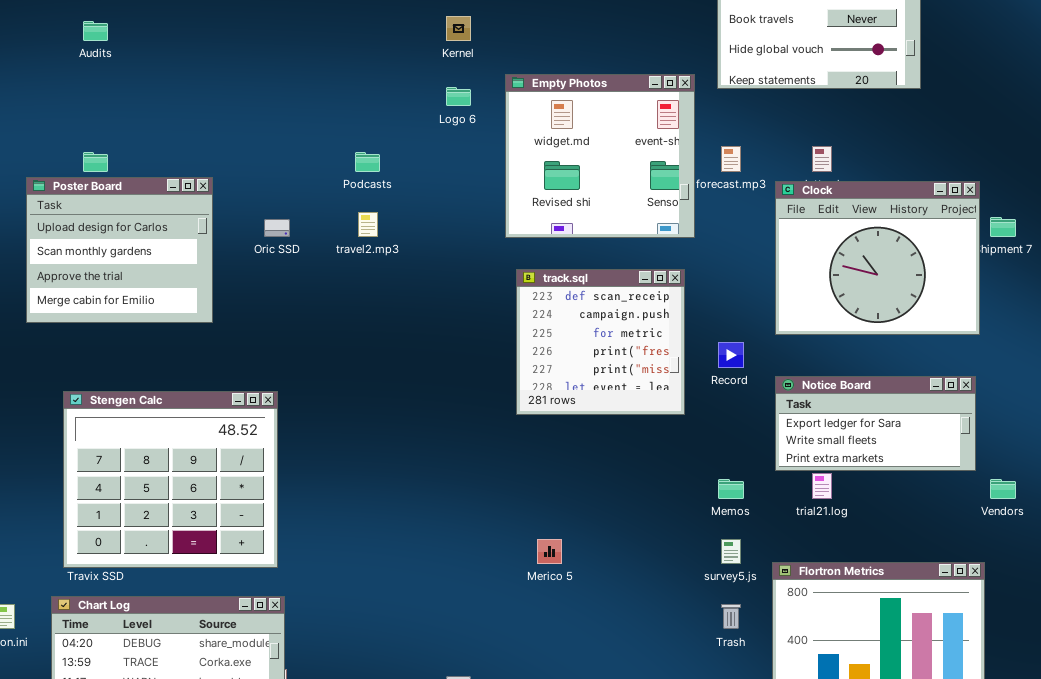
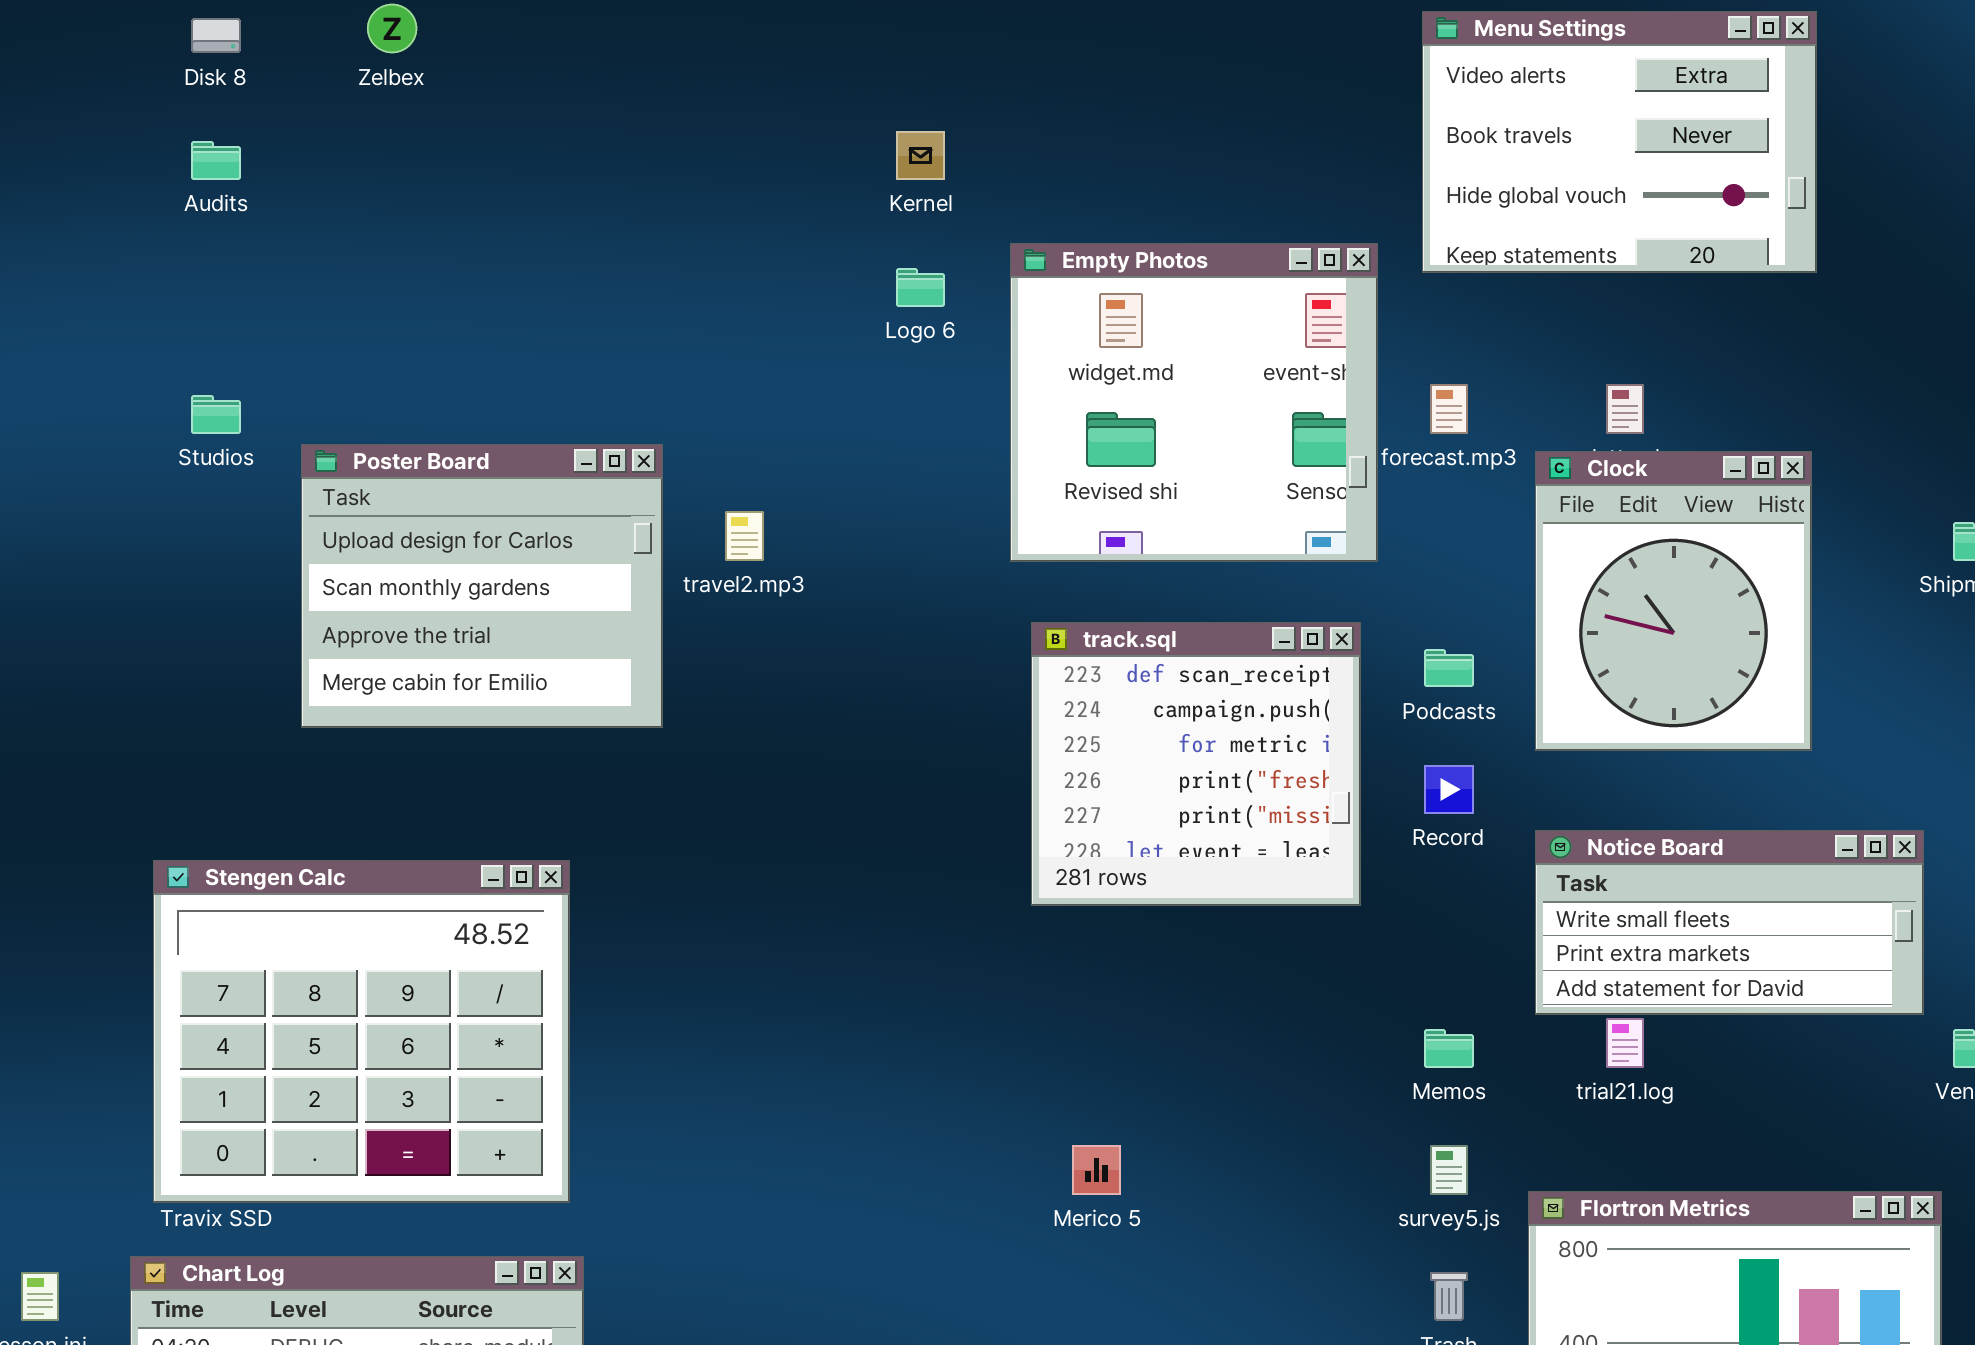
Podcasts: [355,152,380,172] -> [1424,649,1474,687], moved
Poster Board: [26,177,213,323] -> [301,444,663,728], moved
Clock: [775,181,980,335] -> [1535,451,1812,751], resized
Notice Board: [775,376,976,471] -> [1535,830,1924,1015], scrolled down 1 row

